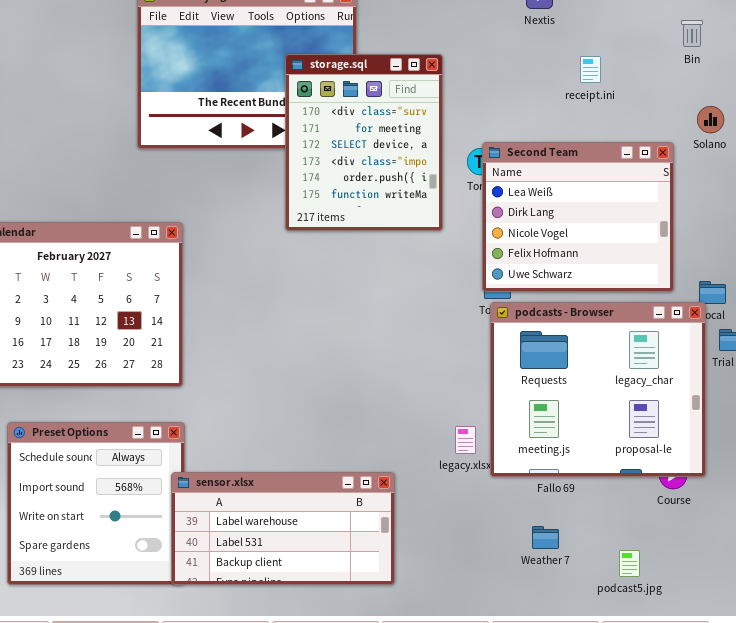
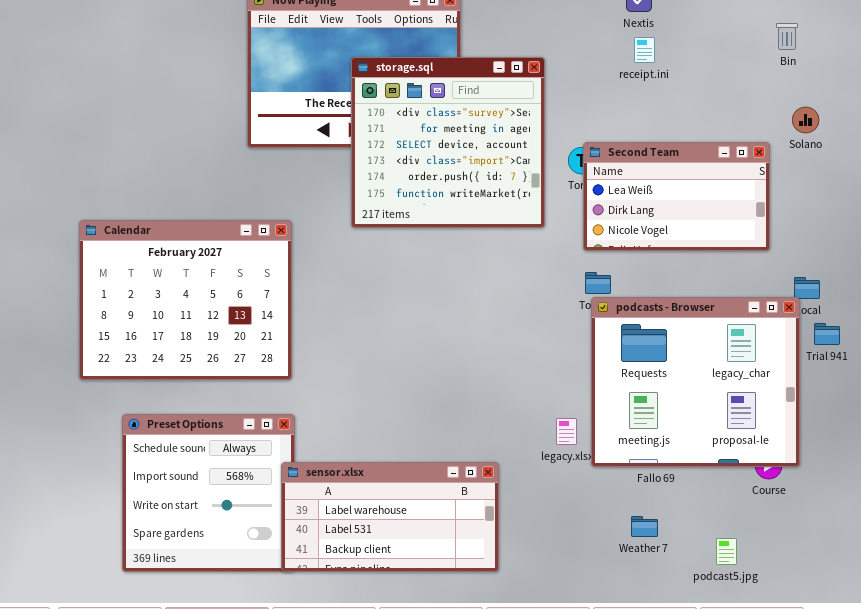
storage.sql: [285,54,443,231] -> [351,57,545,228], resized
receipt.ini: [580,56,601,83] -> [634,37,655,63], moved
Second Team: [482,142,674,292] -> [583,142,770,251], resized

